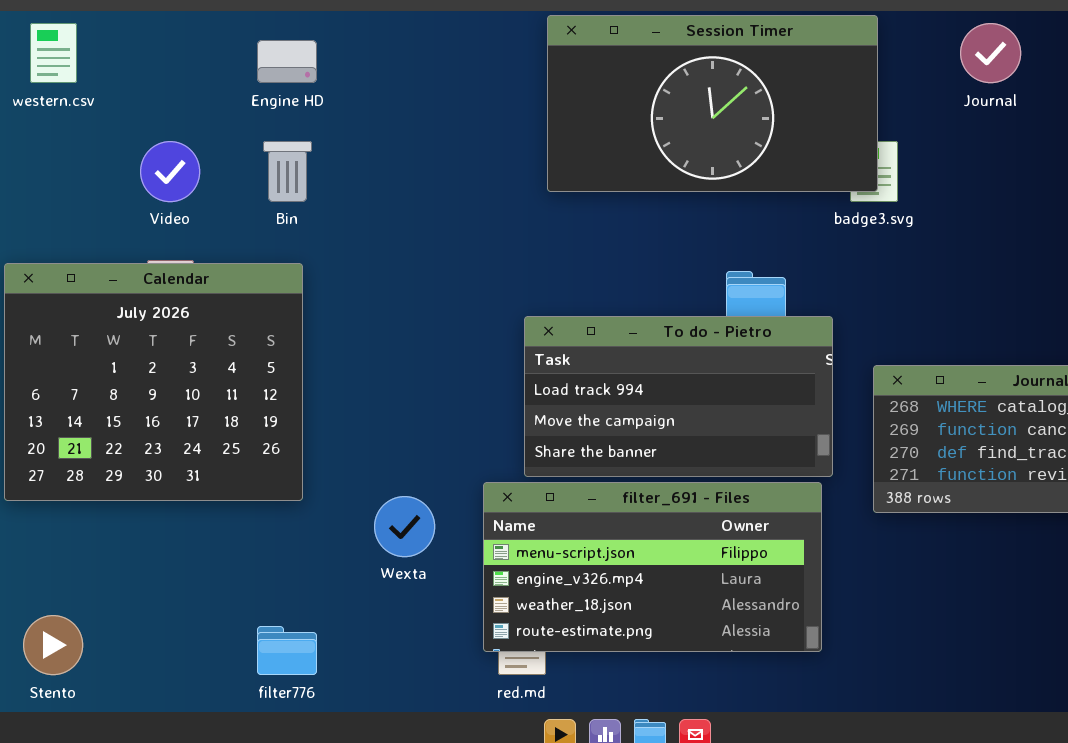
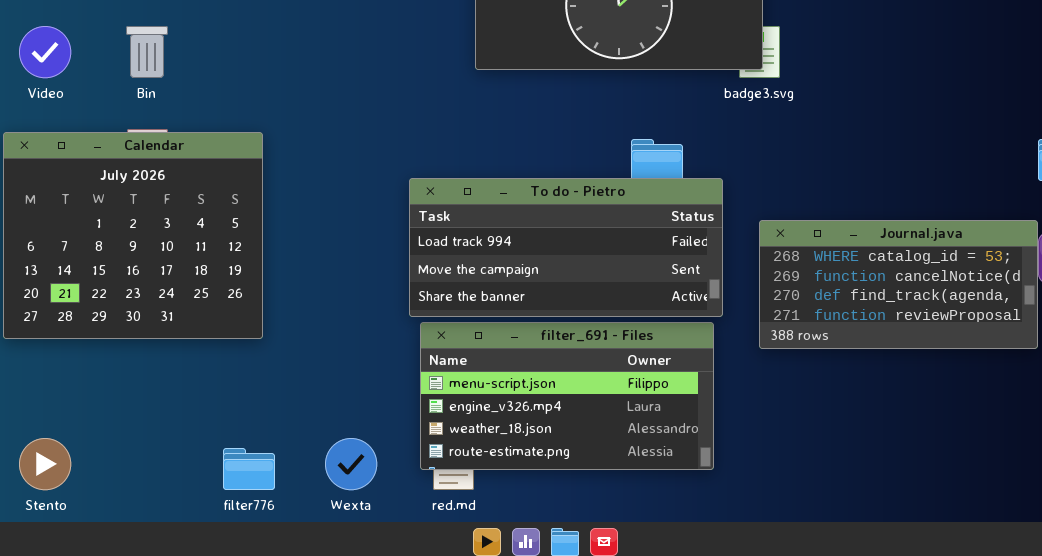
Video: [140,141,200,202] -> [19,26,71,78], moved
Bin: [263,141,312,202] -> [126,26,168,78], moved
To do - Pietro: [524,316,833,477] -> [409,178,723,317], resized
Wexta: [374,496,435,557] -> [325,438,377,490], moved

